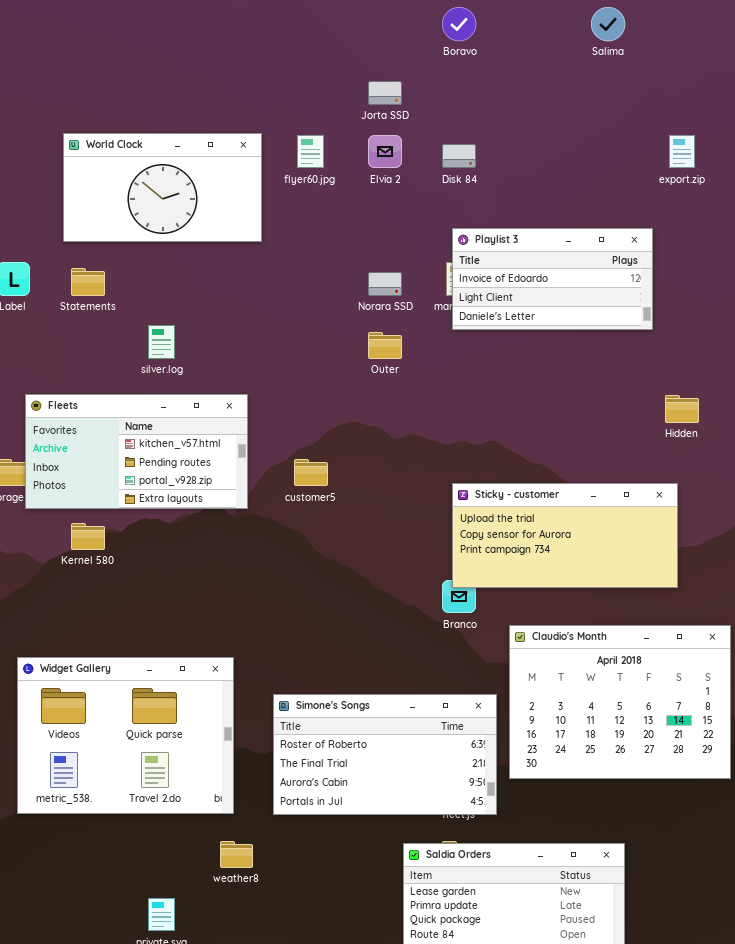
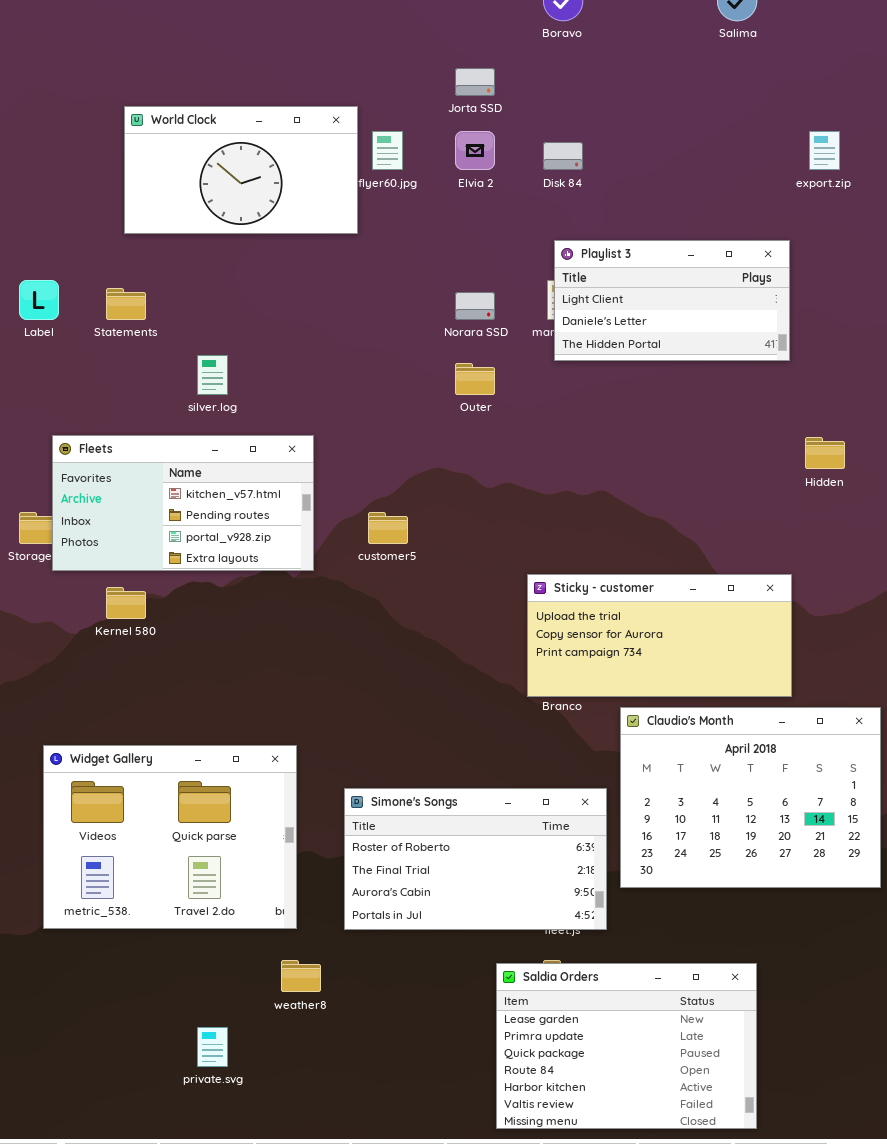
World Clock: [63,133,262,242] -> [124,106,358,234], moved
Playlist 3: [452,228,653,330] -> [554,240,790,361], scrolled down 1 row
Sticky - customer: [452,483,678,588] -> [527,574,792,697], moved

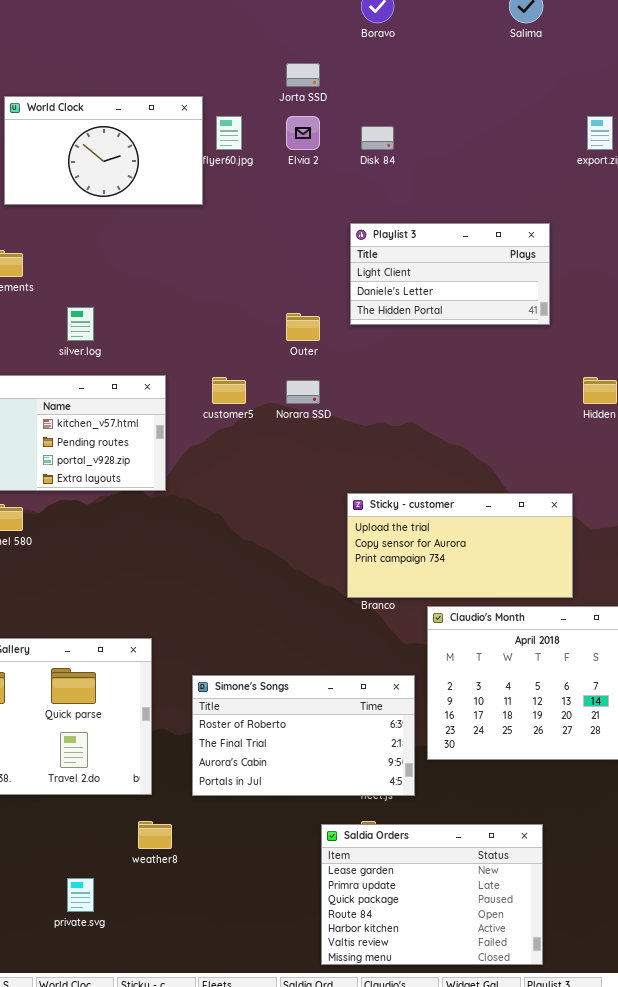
Playlist 3: [554,240,790,361] -> [350,223,550,325], moved
Norara SSD: [455,292,495,320] -> [286,380,320,404], moved
customer5: [368,512,408,544] -> [212,377,246,404], moved

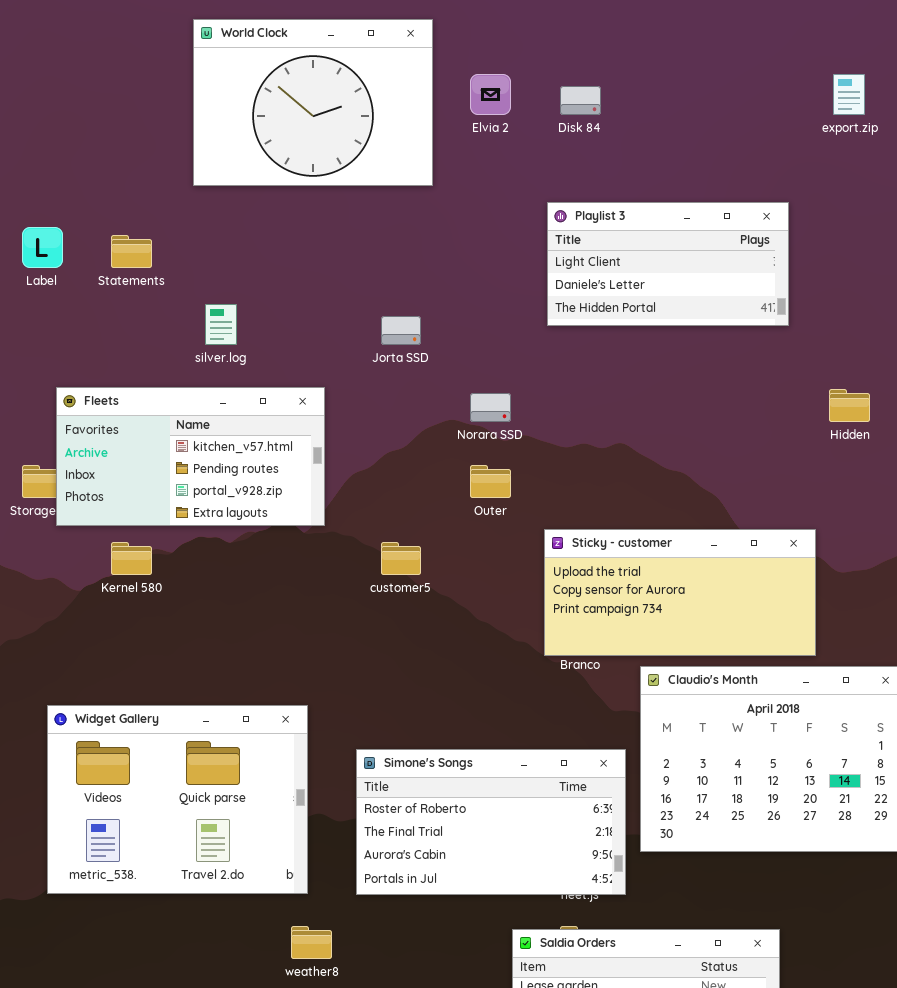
Jorta SSD: [286,63,320,87] -> [381,316,421,345], moved
World Clock: [4,96,203,205] -> [193,19,433,186], moved, resized
Outer: [286,313,320,341] -> [470,465,511,498], moved
customer5: [212,377,246,404] -> [381,542,421,575], moved

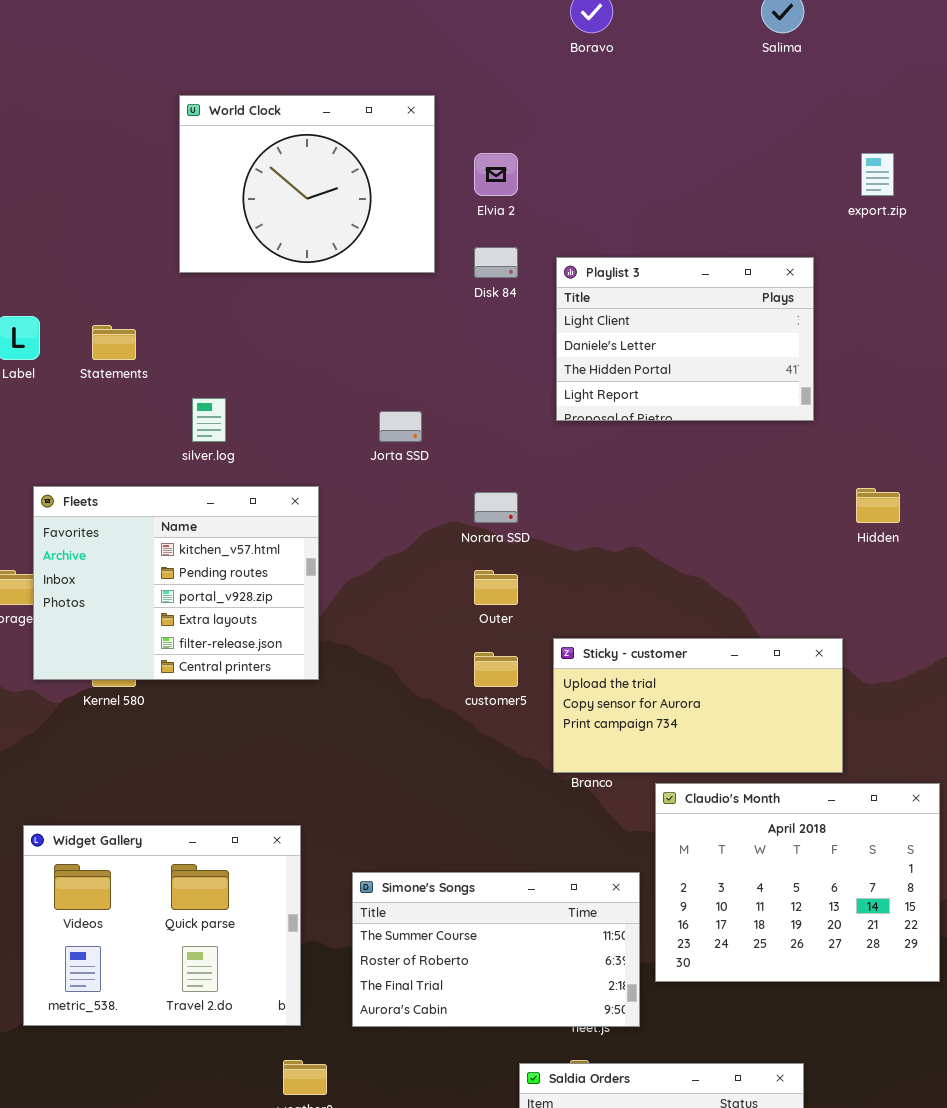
Disk 84: [560,86,601,115] -> [474,247,518,278], moved
Playlist 3: [547,202,789,326] -> [556,257,814,421], resized
Fleets: [56,387,325,526] -> [33,486,319,680], resized
customer5: [381,542,421,575] -> [474,652,518,687], moved
Simone's Songs: [356,749,626,895] -> [352,872,640,1027], scrolled up 1 row

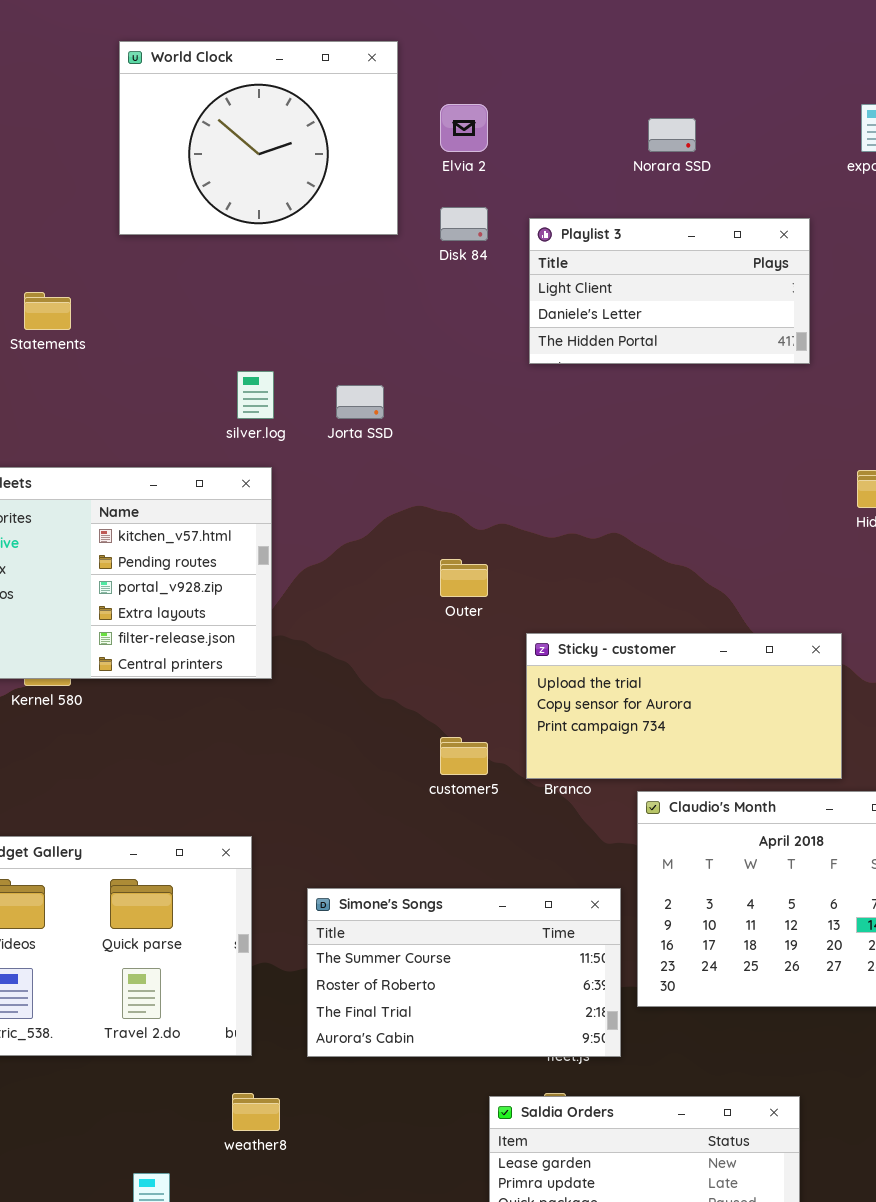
Playlist 3: [556,257,814,421] -> [529,218,810,364], resized
silver.log: [192,398,226,442] -> [237,371,274,419], moved
Norara SSD: [474,492,518,523] -> [648,118,696,152], moved
customer5: [474,652,518,687] -> [440,737,488,775], moved

